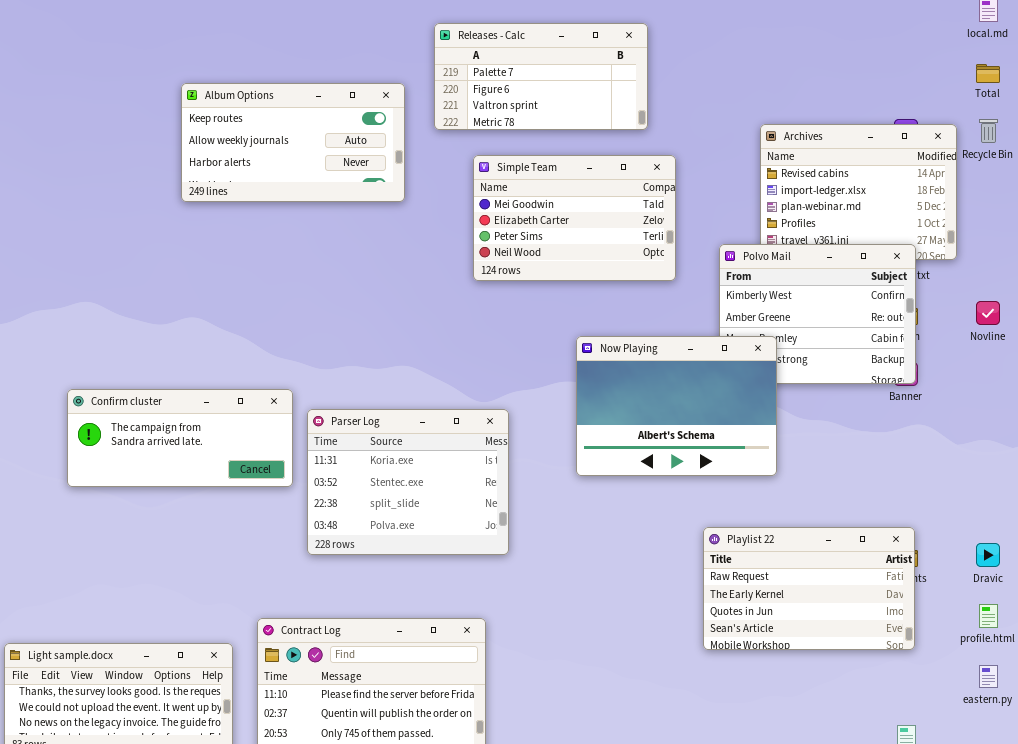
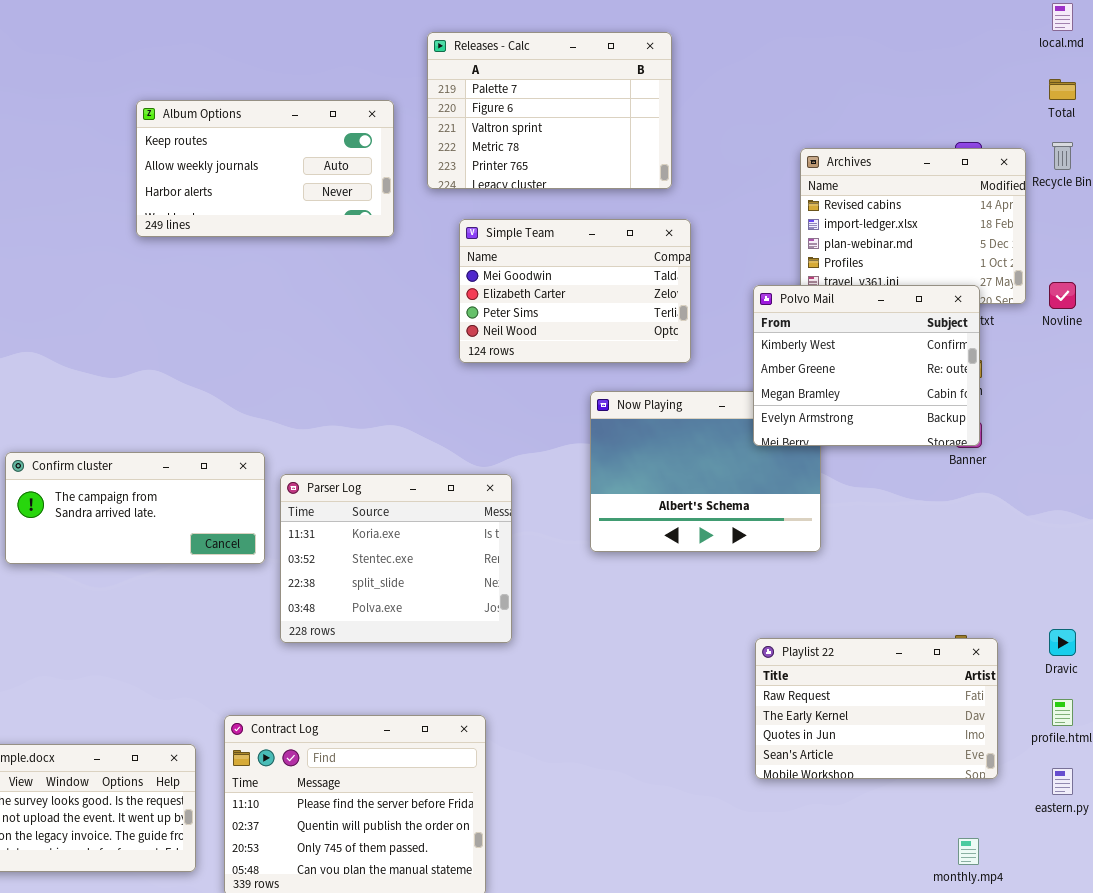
Releases - Calc: [434,23,648,130] -> [427,32,672,189], resized
Simple Team: [473,155,676,281] -> [459,219,691,363], moved
Polvo Mail: [719,244,916,384] -> [753,285,980,446], raised
Novline: [976,301,1000,325] -> [1049,282,1076,309], moved
Playlist 22: [703,527,915,650] -> [755,638,998,779], moved

